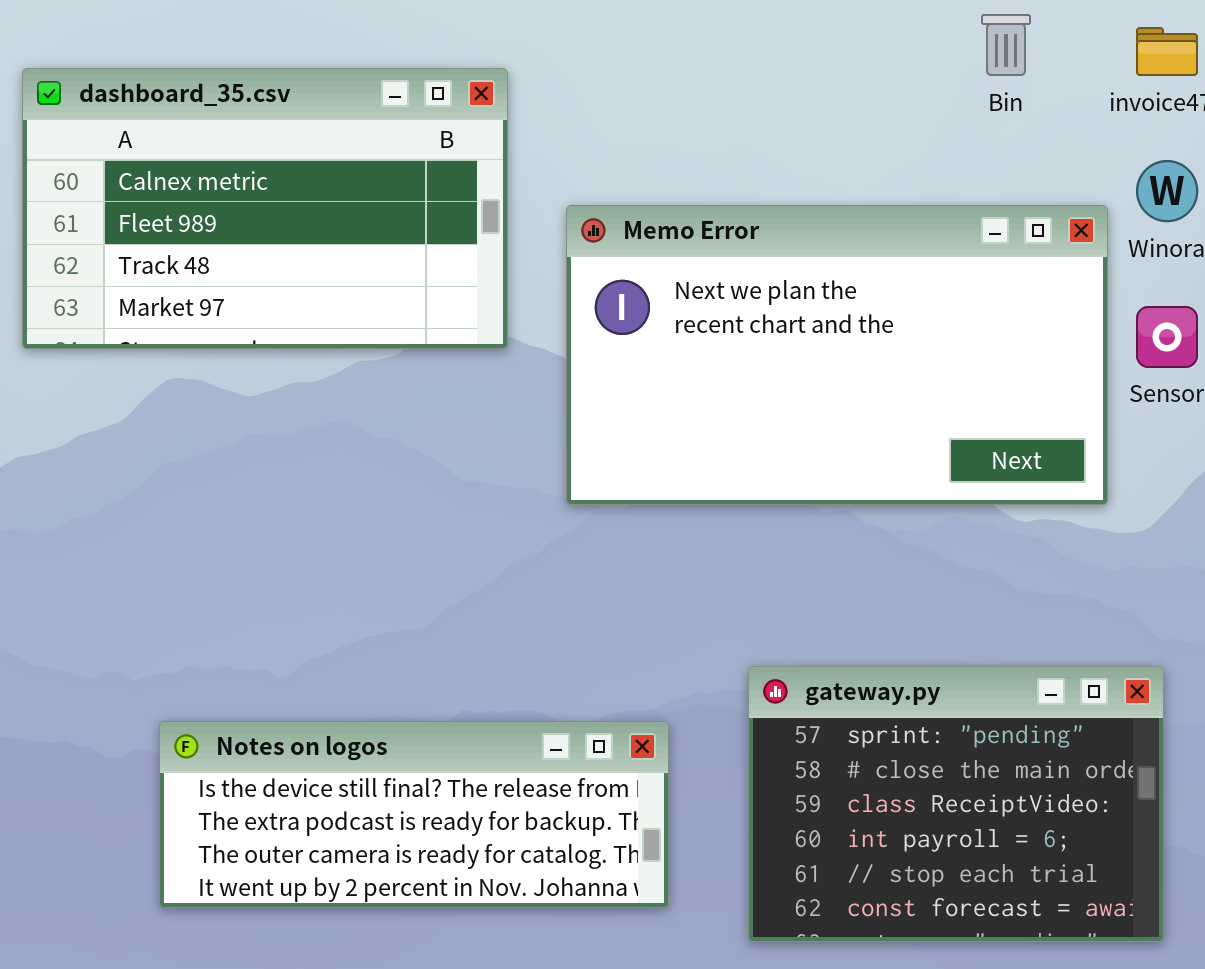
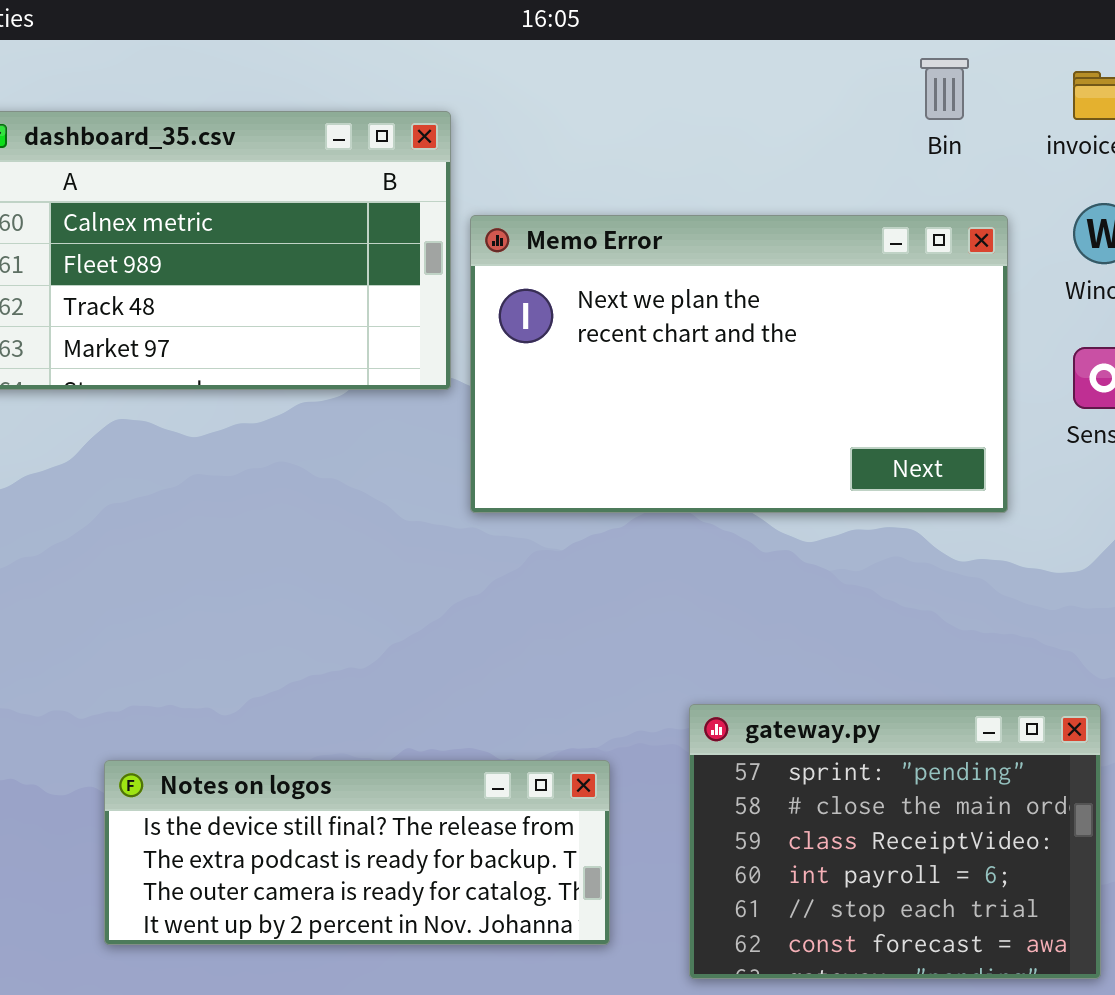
Memo Error: [566,205,1108,505] -> [470,215,1008,513], moved

